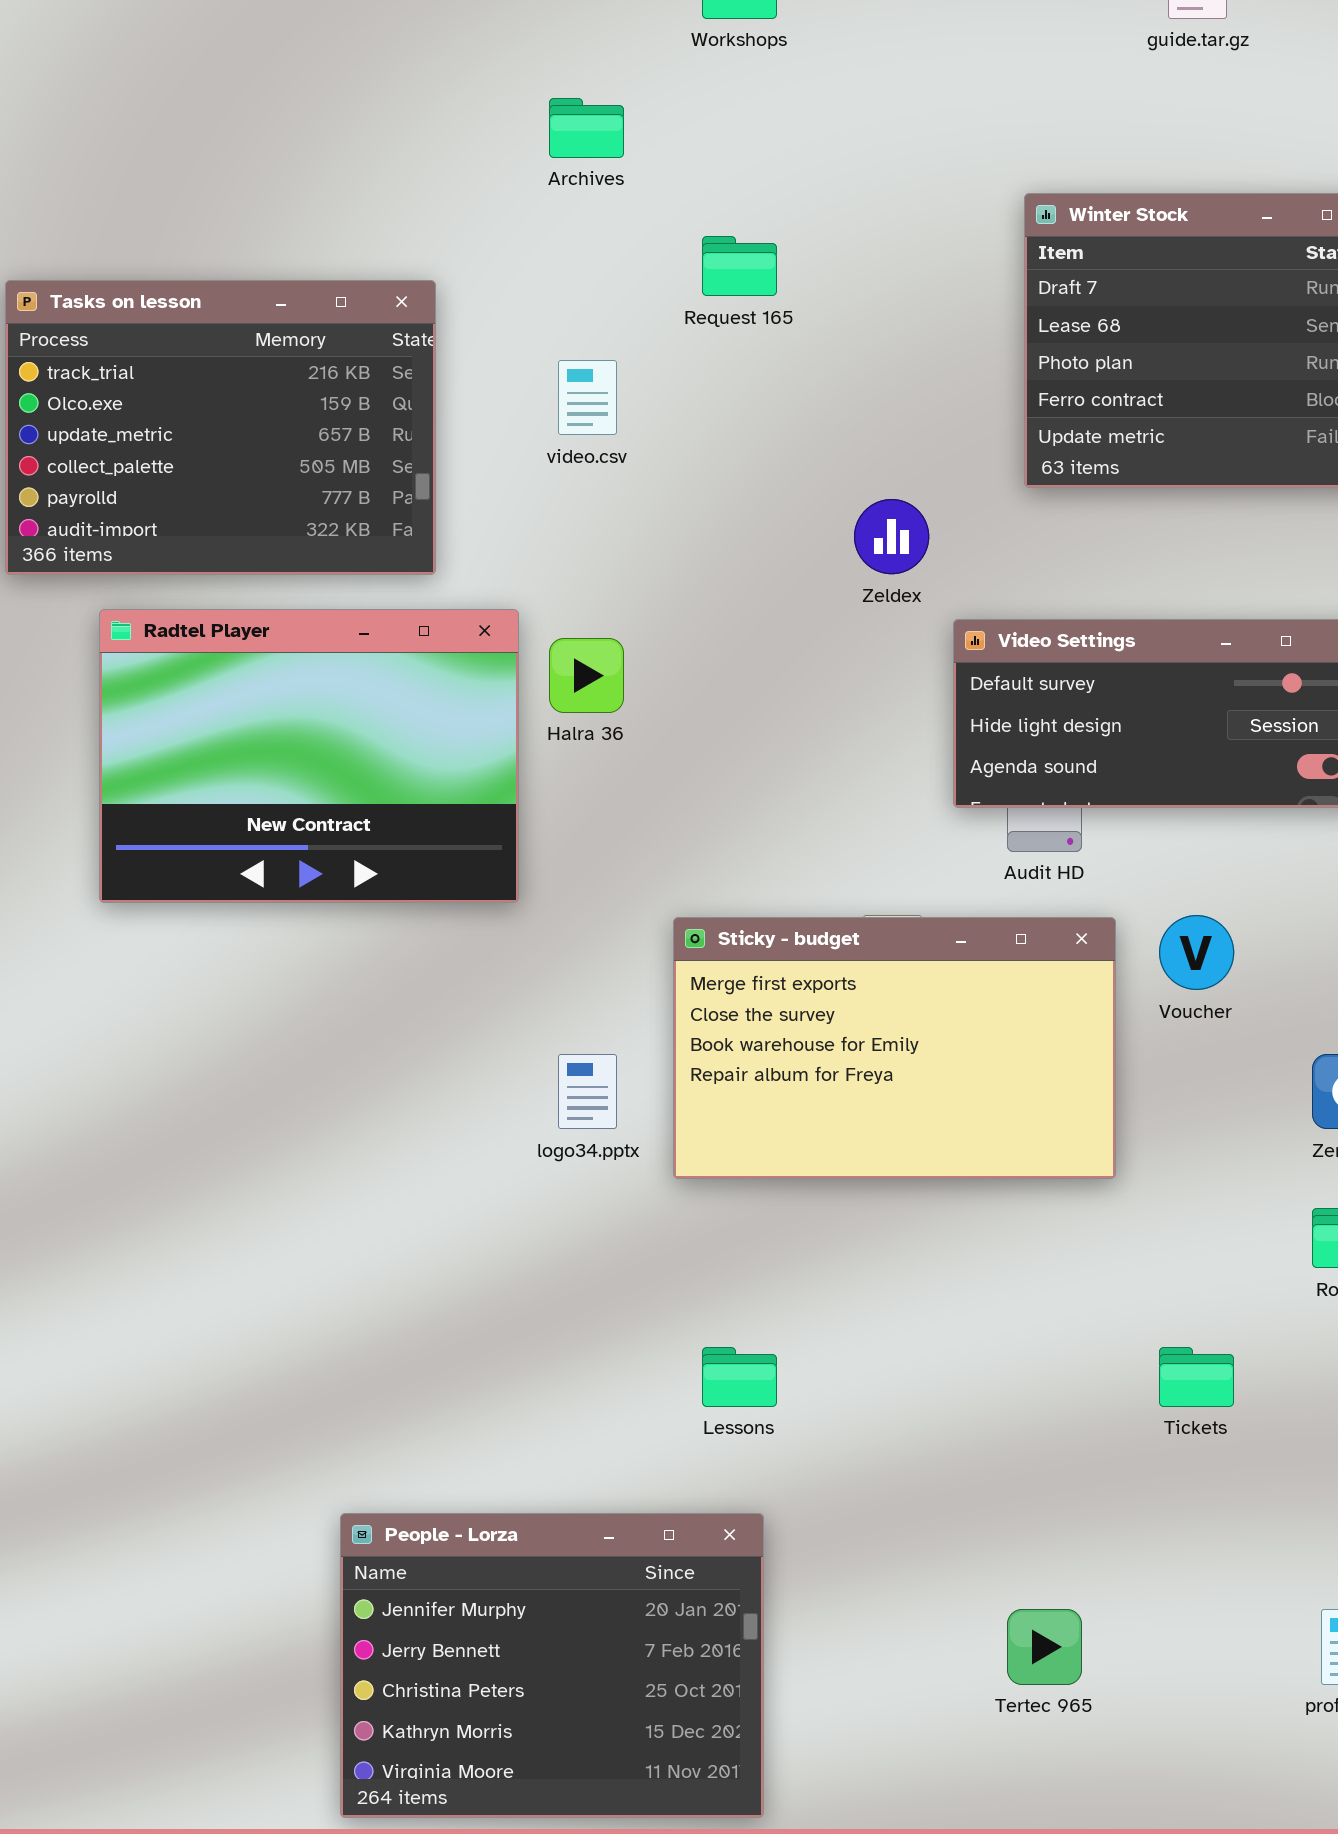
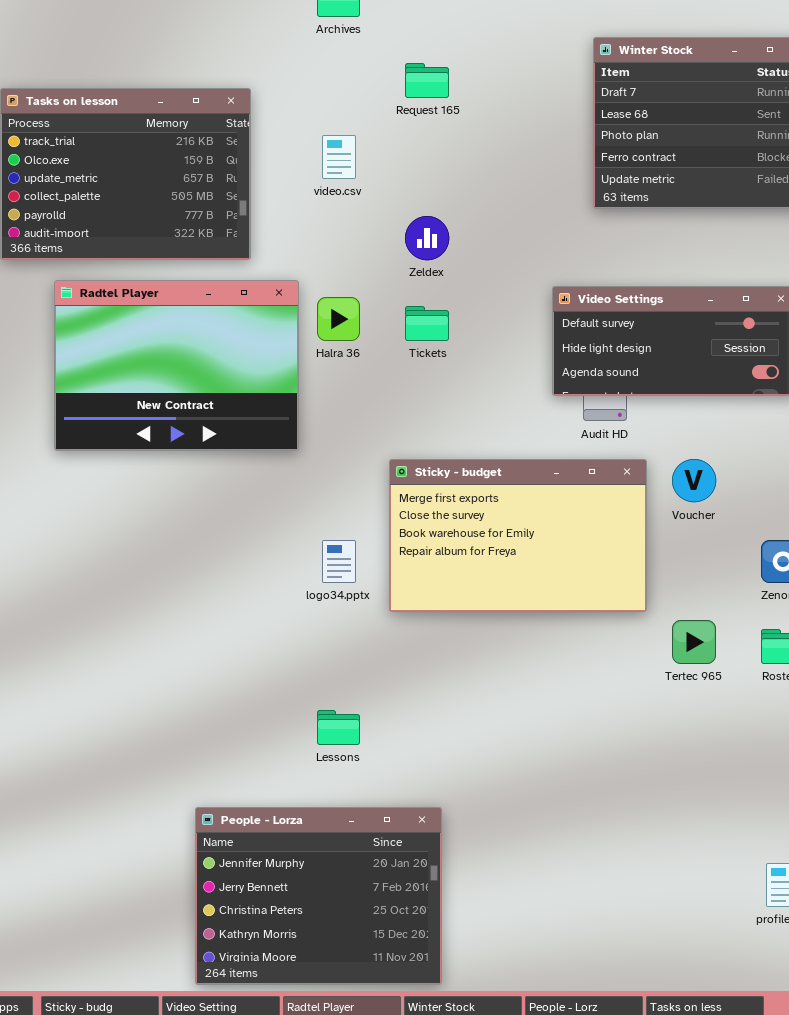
Zeldex: [854,499,929,574] -> [405,216,449,260], moved
Lessons: [702,1347,777,1407] -> [317,710,360,745], moved
Tickets: [1159,1347,1234,1407] -> [405,306,449,341], moved
Tertec 965: [1007,1609,1082,1685] -> [672,620,716,664], moved

